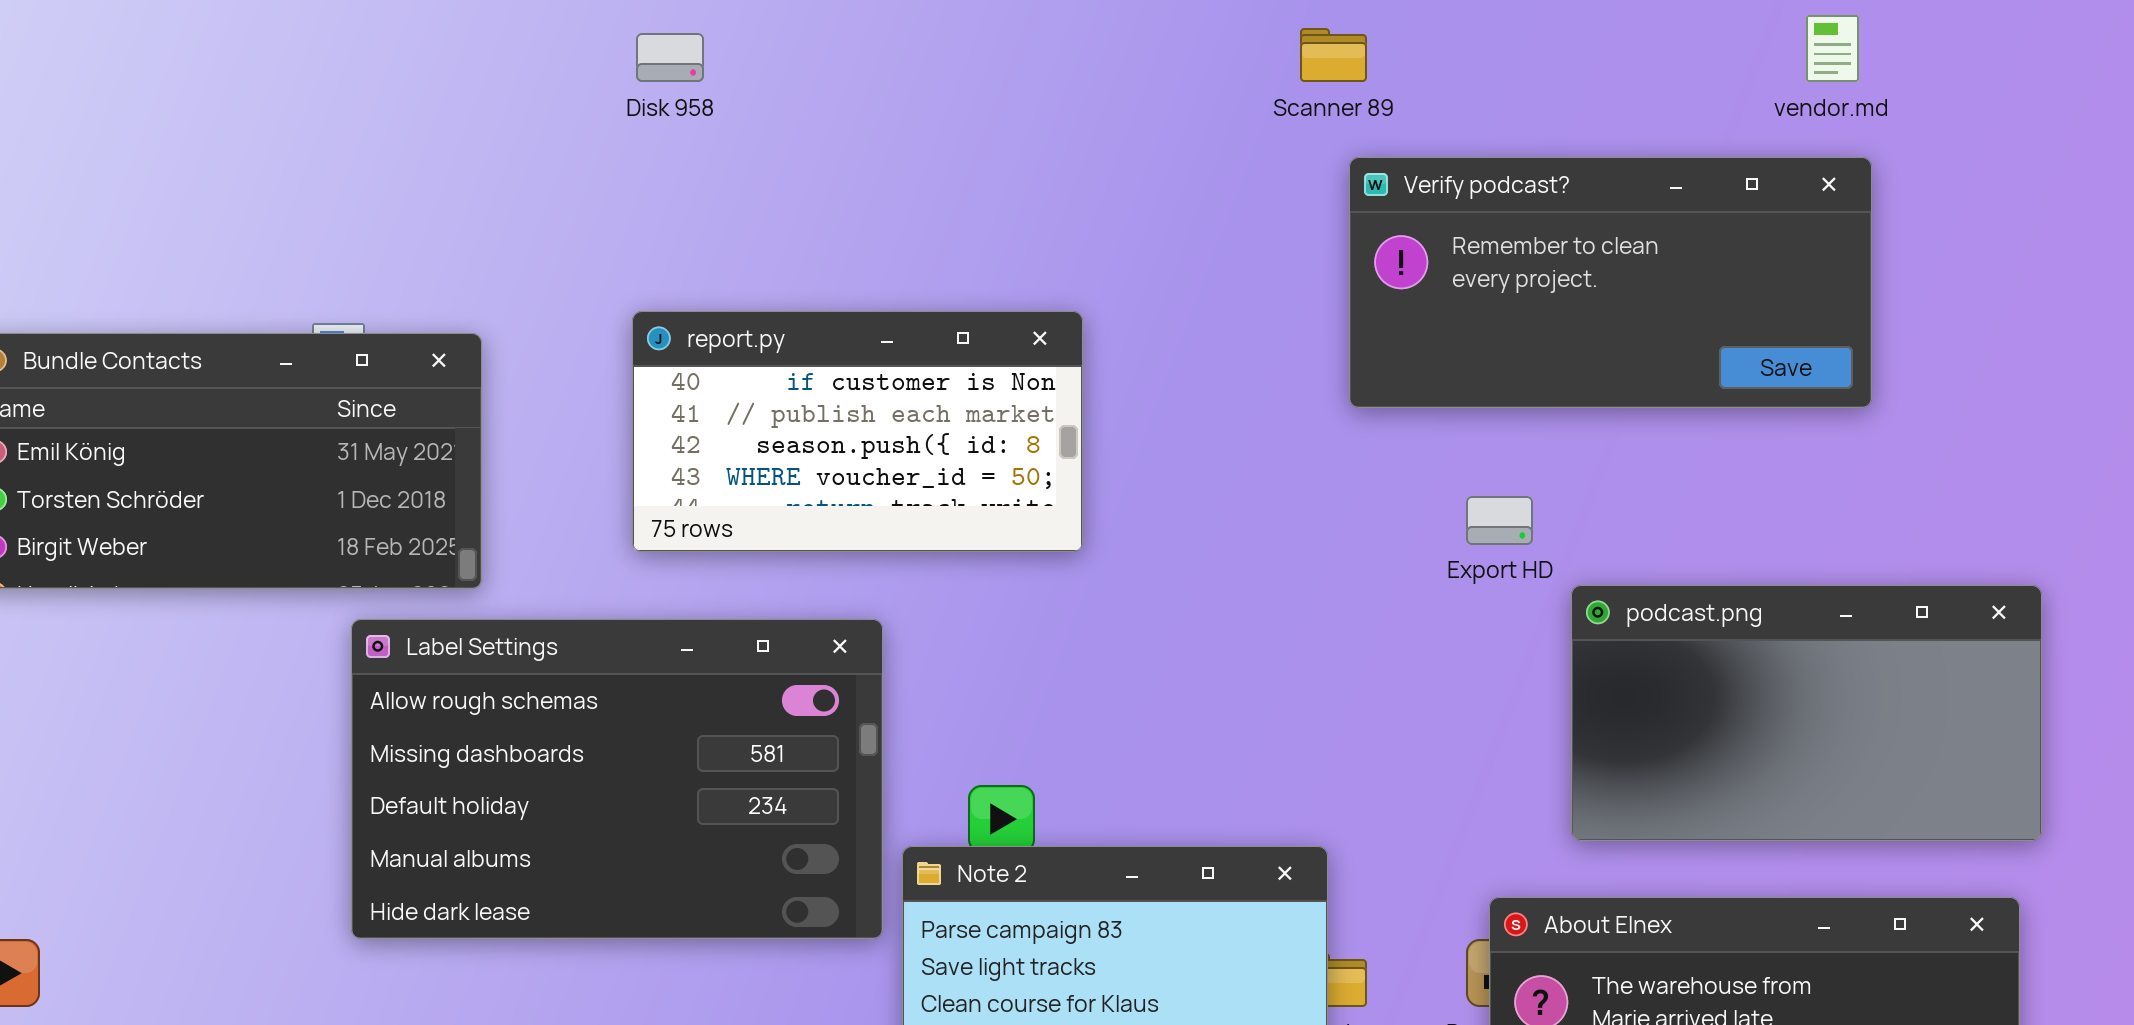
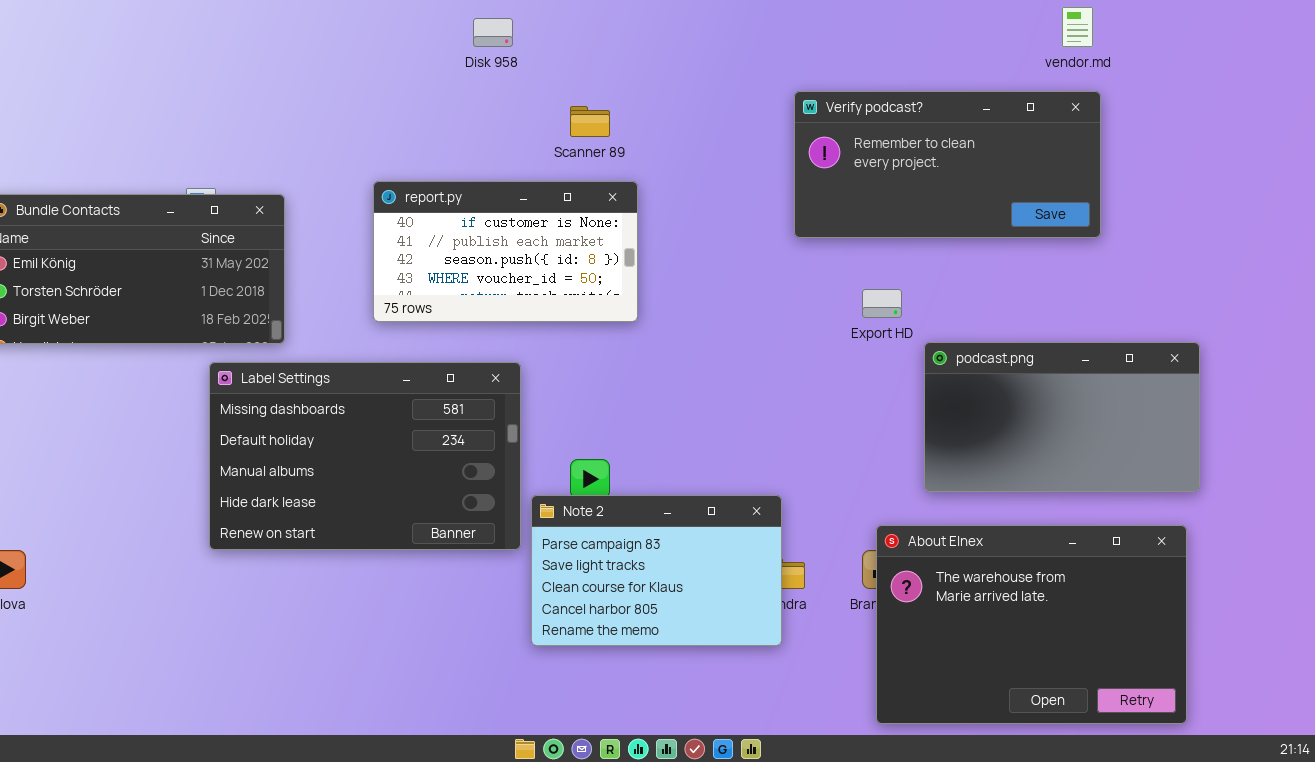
Scanner 89: [1300,28,1367,82] -> [570,106,610,137], moved
Disk 958: [636,33,704,82] -> [473,18,513,47], moved
Label Settings: [351,619,883,939] -> [209,362,521,550], scrolled down 1 row

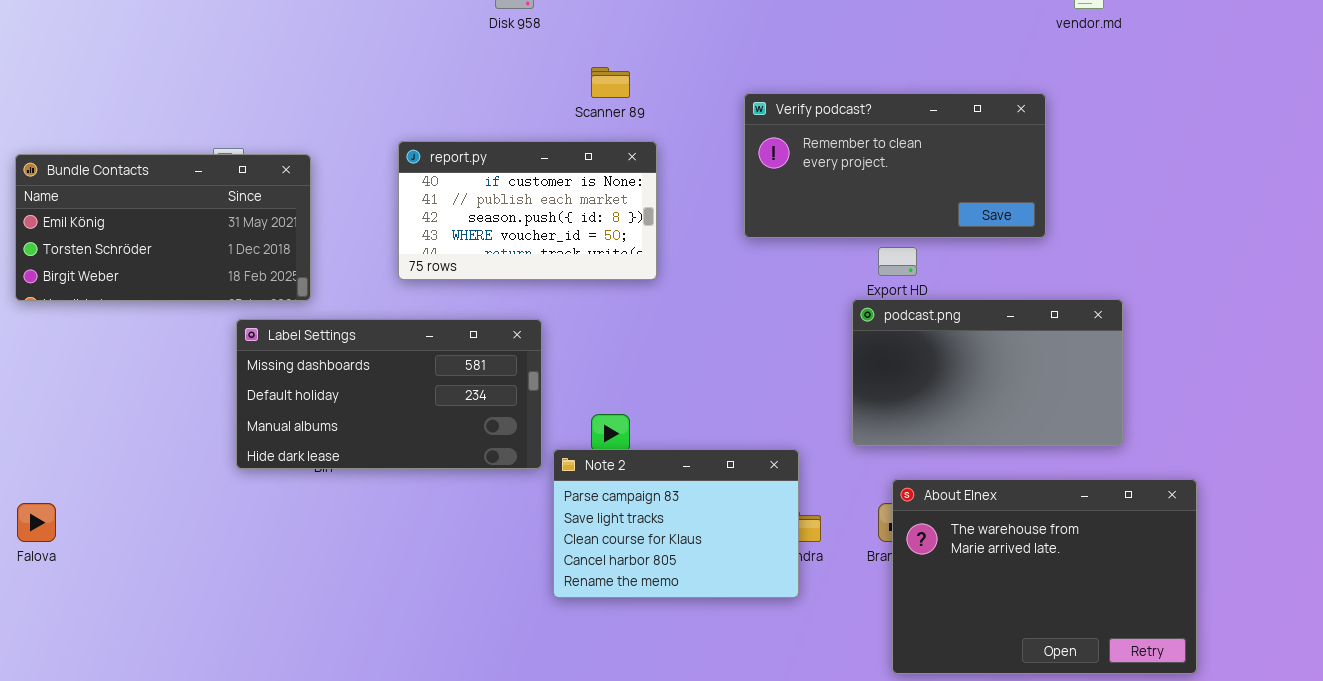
Verify podcast?: [794,91,1101,238] -> [744,93,1046,238], moved
podcast.png: [924,342,1200,492] -> [852,299,1123,446], moved
Label Settings: [209,362,521,550] -> [236,319,542,469], resized

